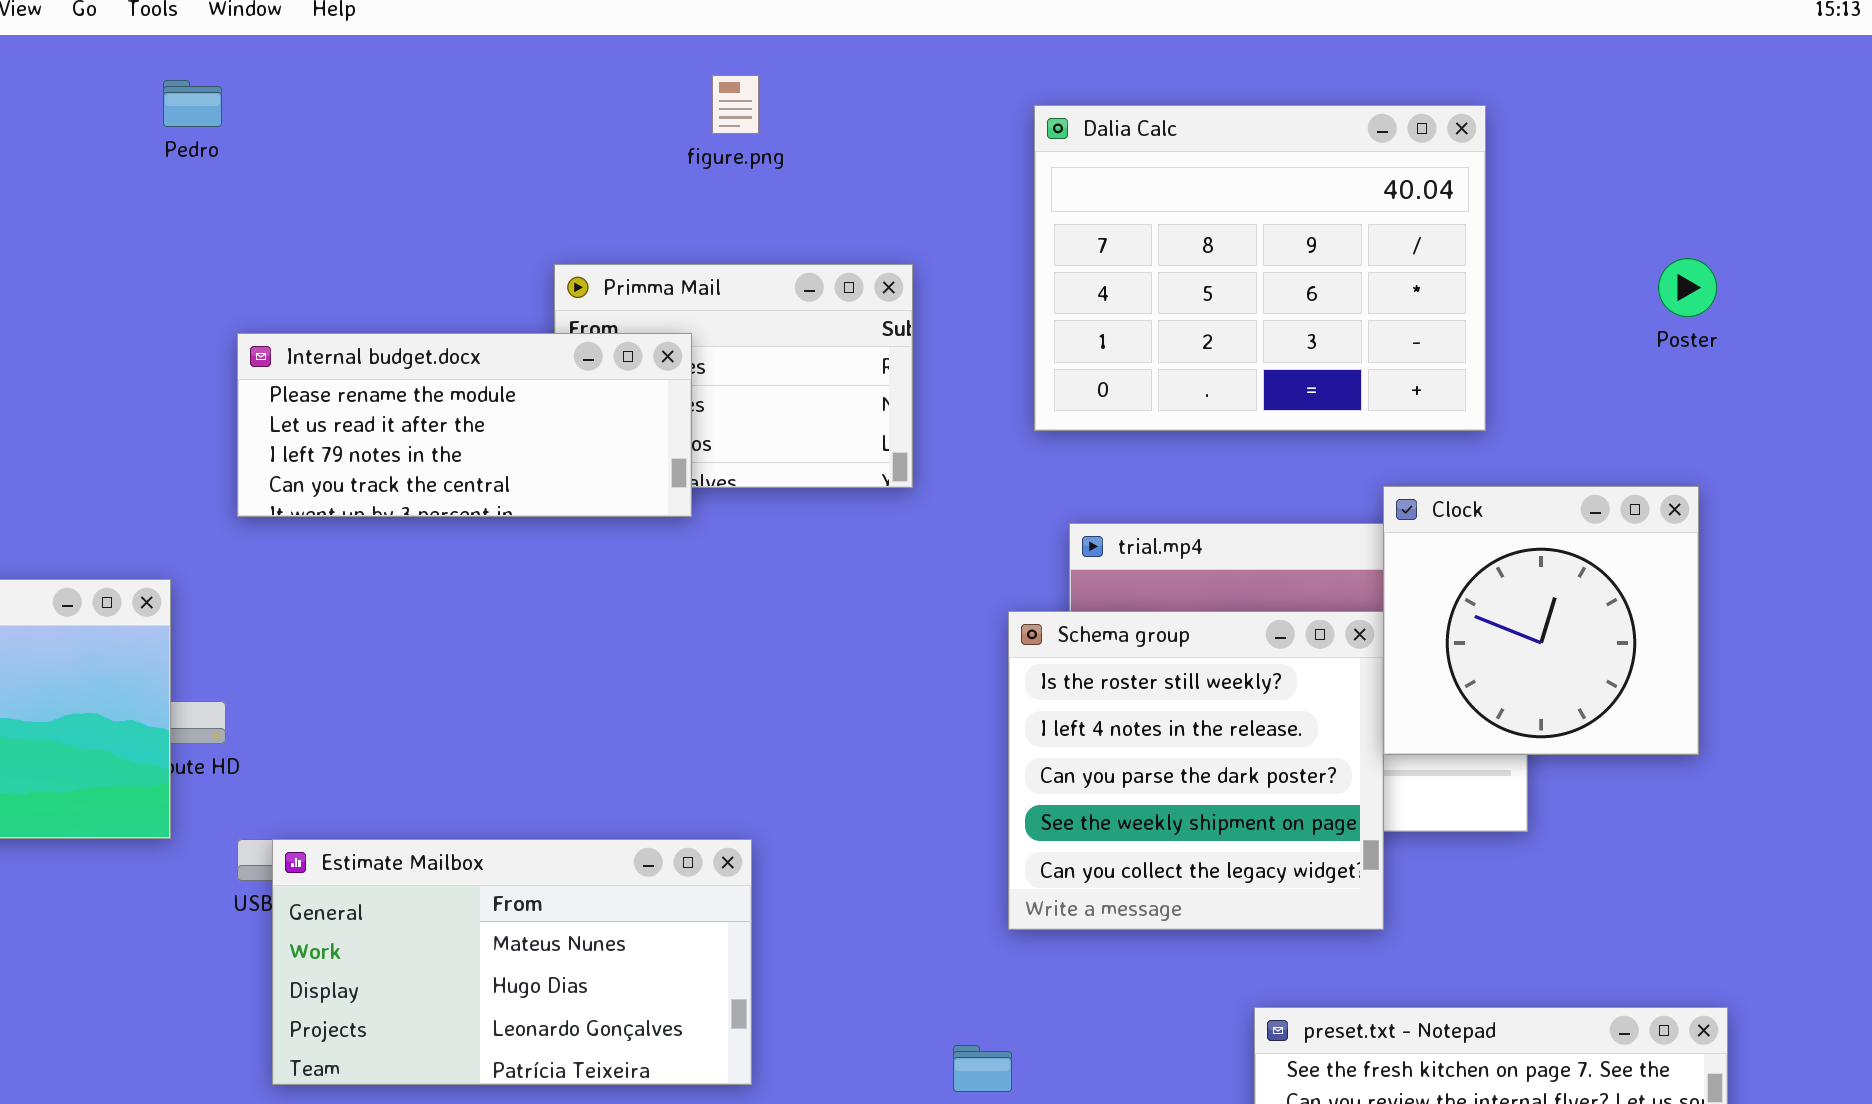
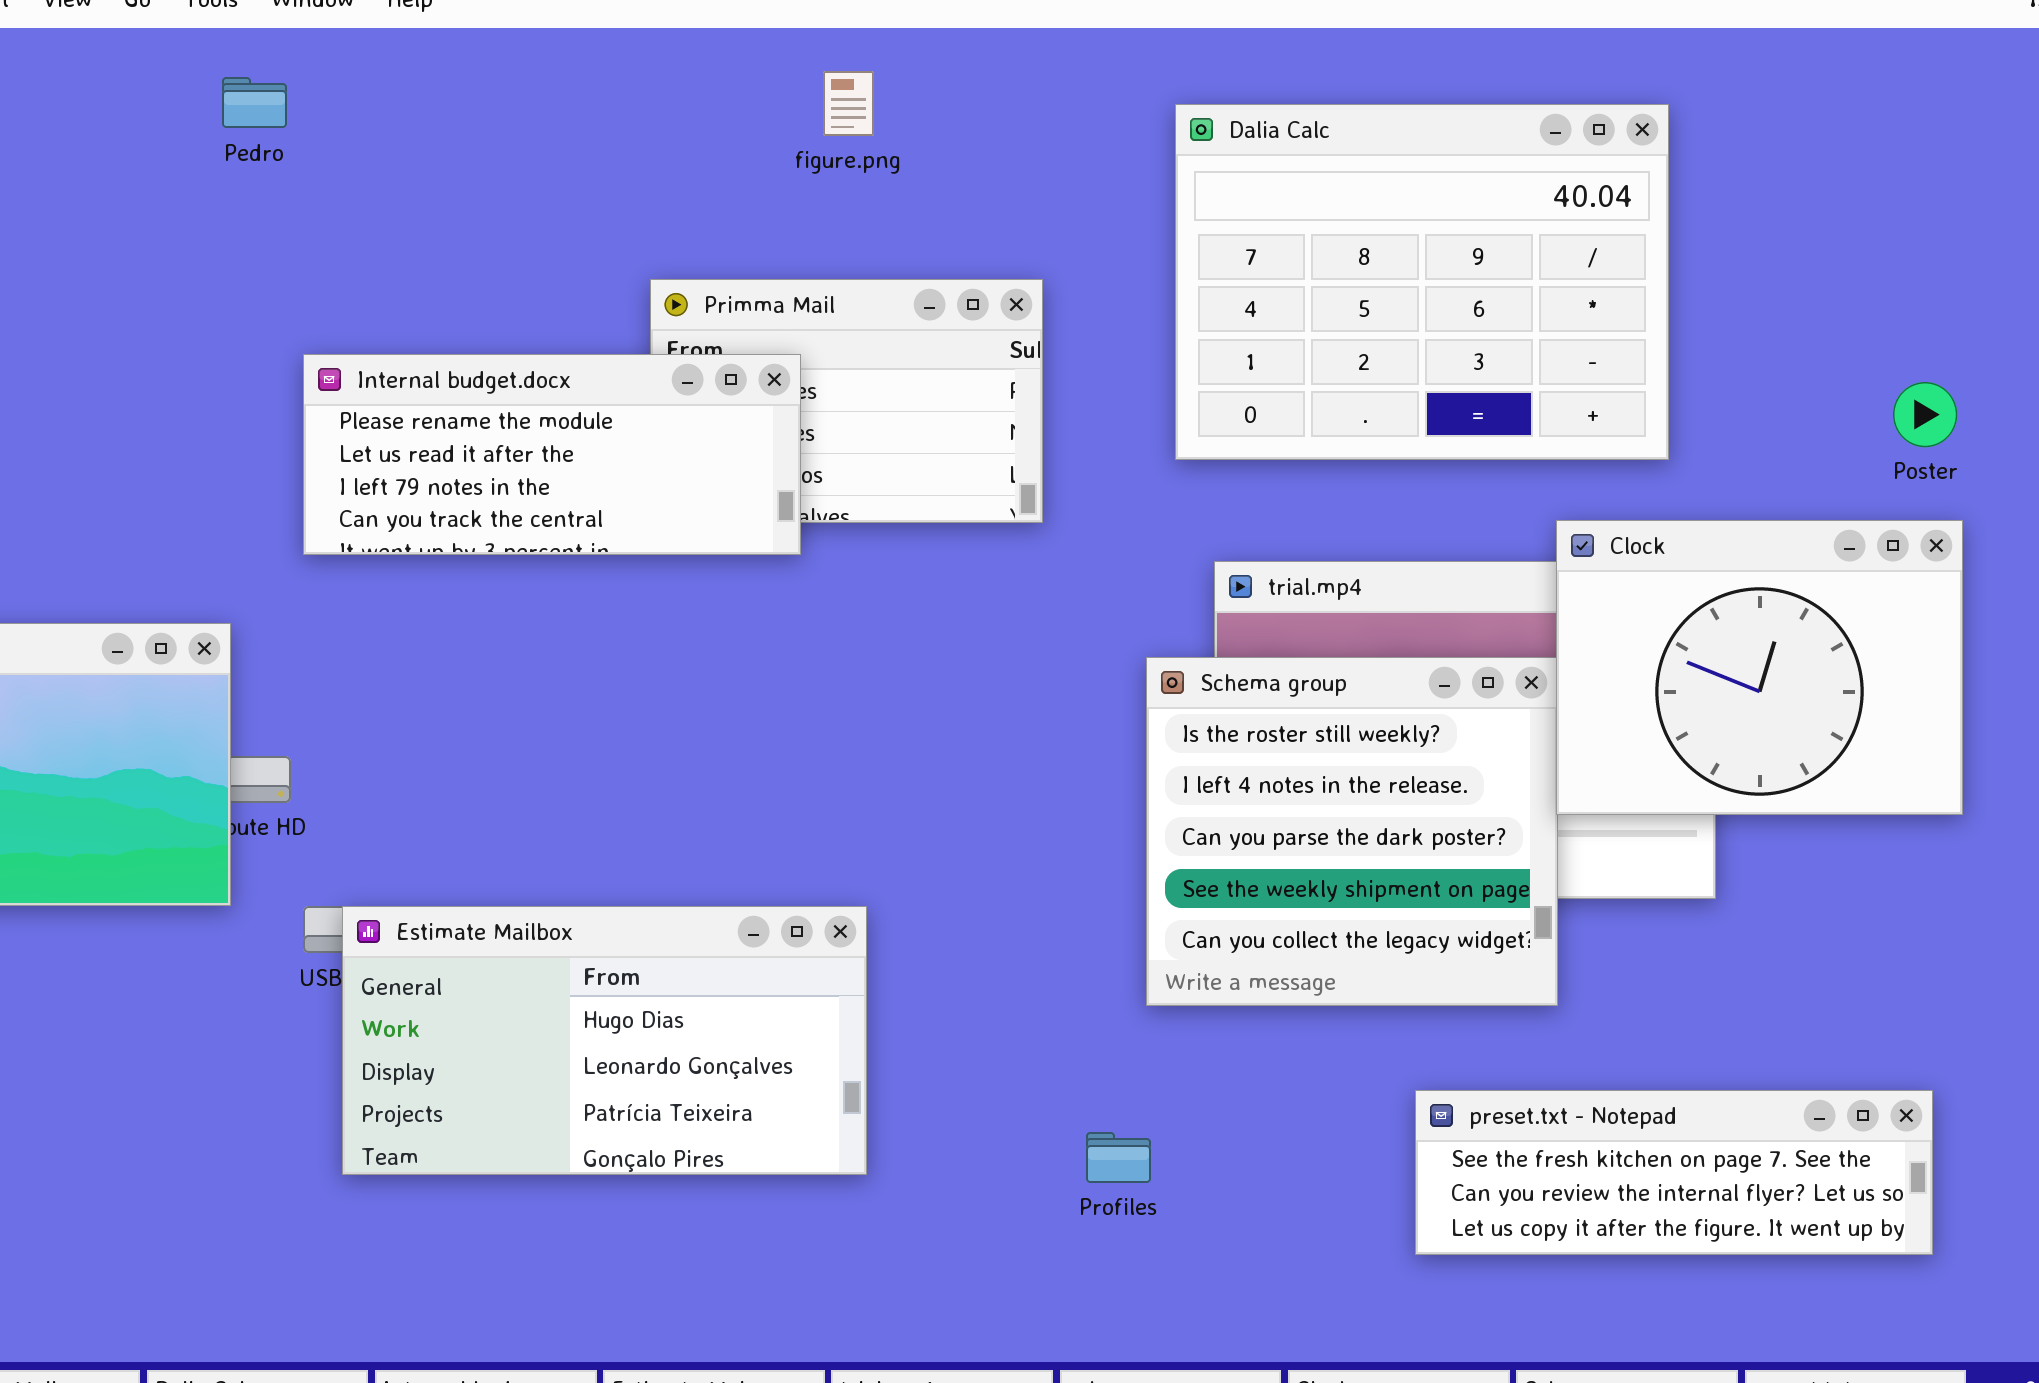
Poster: [1658,258,1717,317] -> [1893,382,1957,447], moved
Clock: [1383,486,1699,755] -> [1556,520,1963,815], resized
Estimate Mailbox: [272,839,752,1085] -> [342,906,867,1175], scrolled down 1 row

